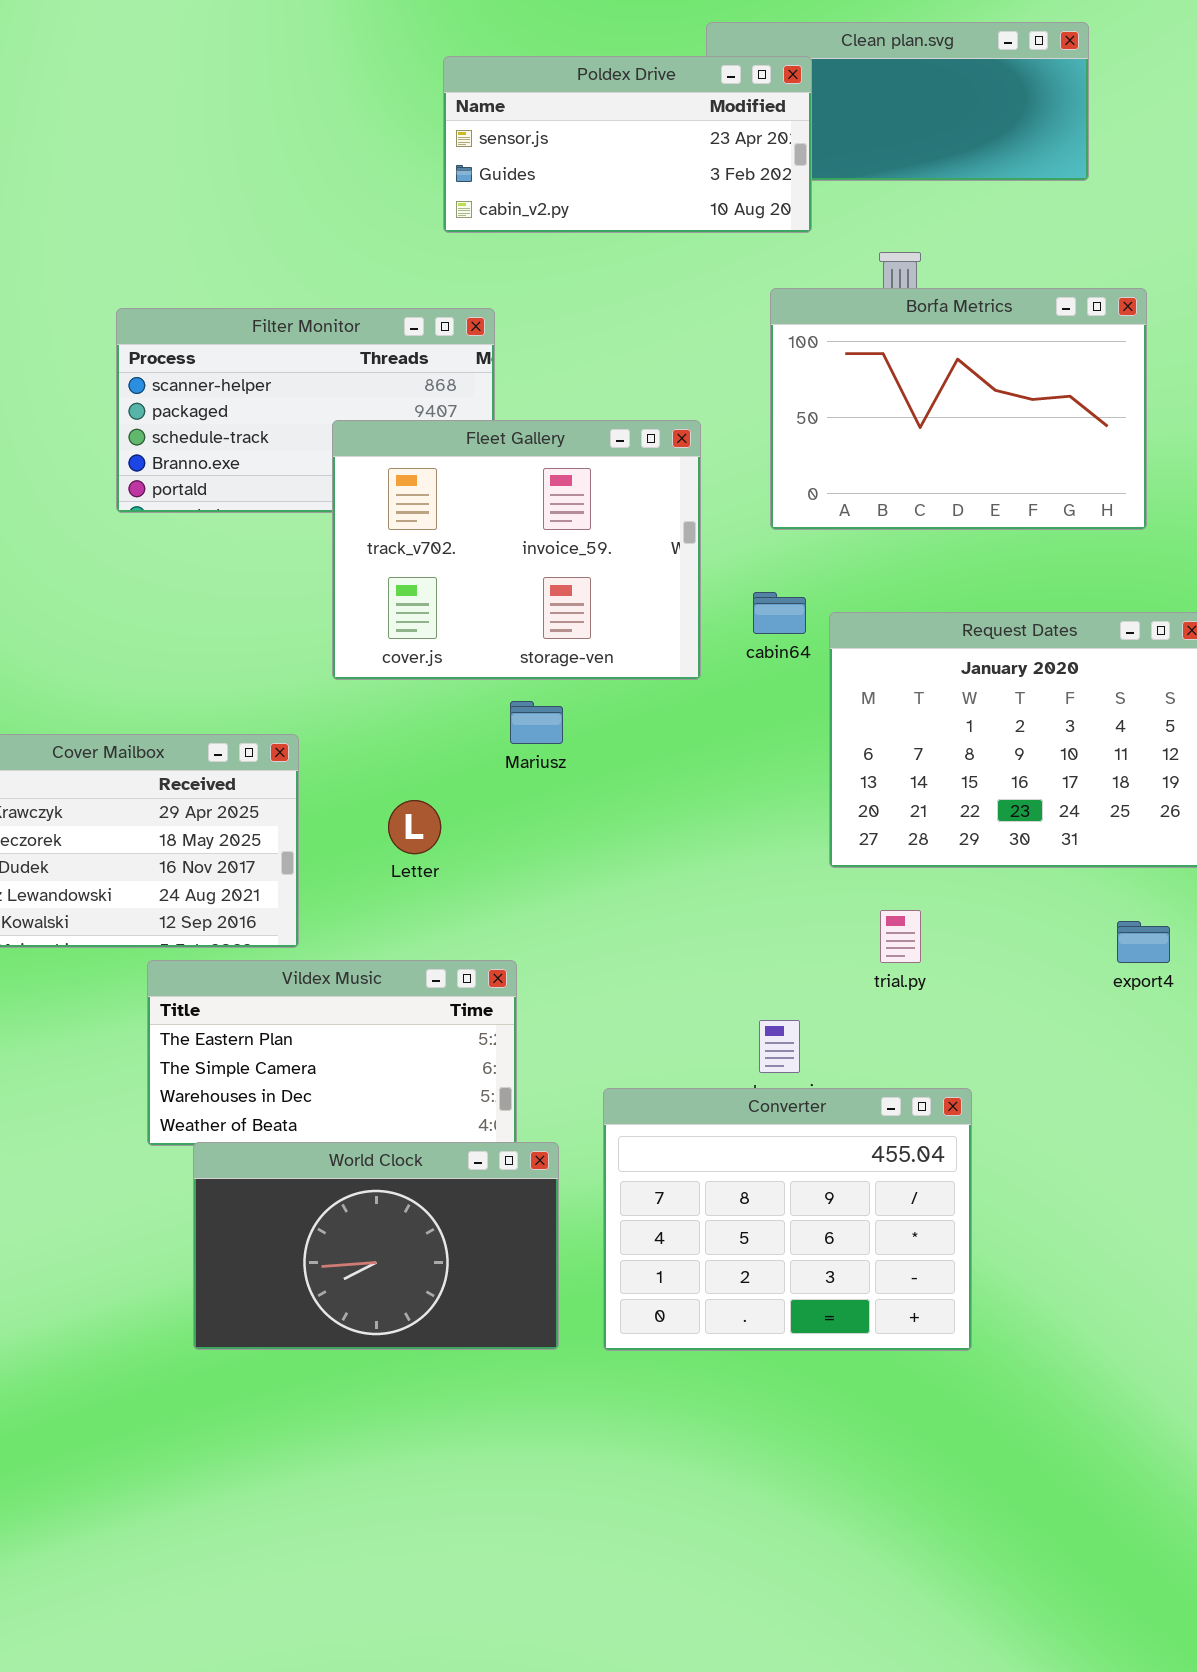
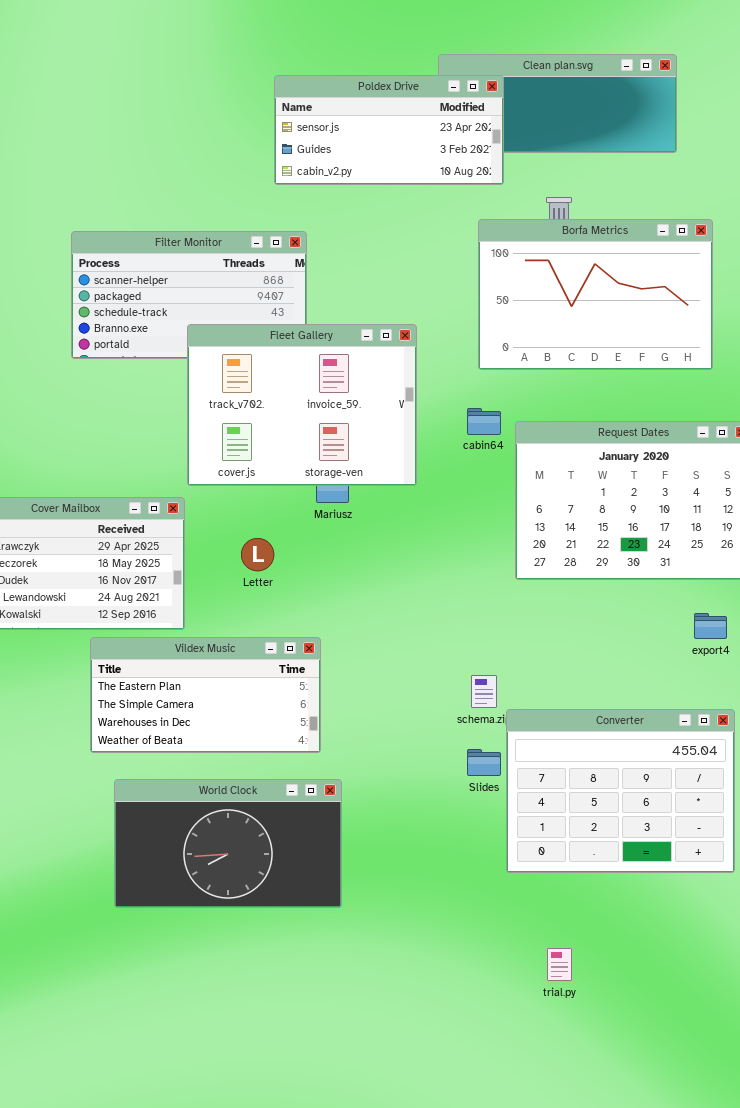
Fleet Gallery: [332,420,701,680] -> [187,324,417,486], moved
trial.py: [880,910,921,963] -> [547,948,572,981], moved
Converter: [603,1088,972,1351] -> [506,709,735,873], moved
World Clock: [193,1142,559,1350] -> [114,779,342,908], moved

